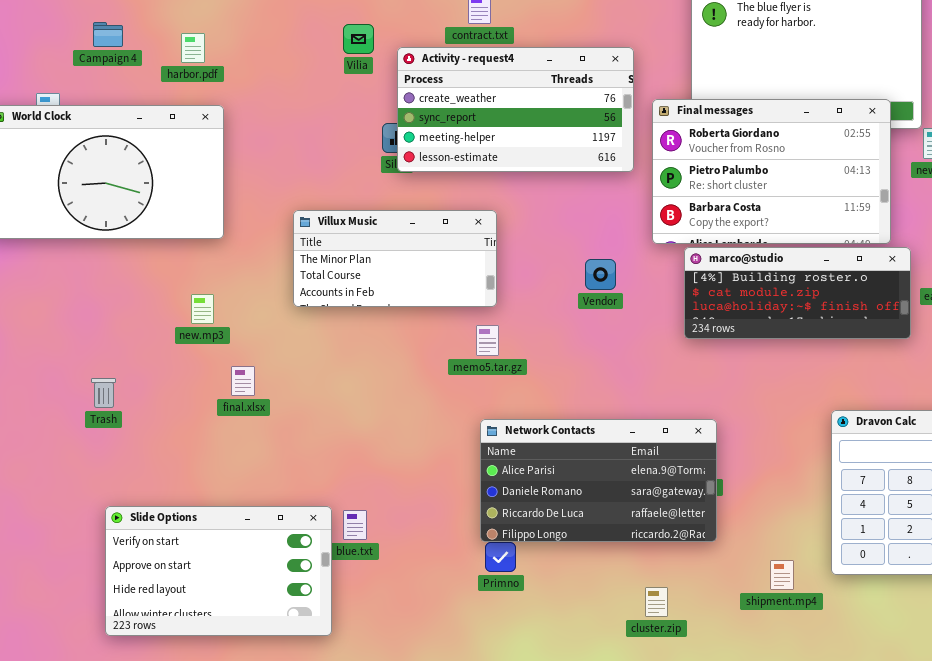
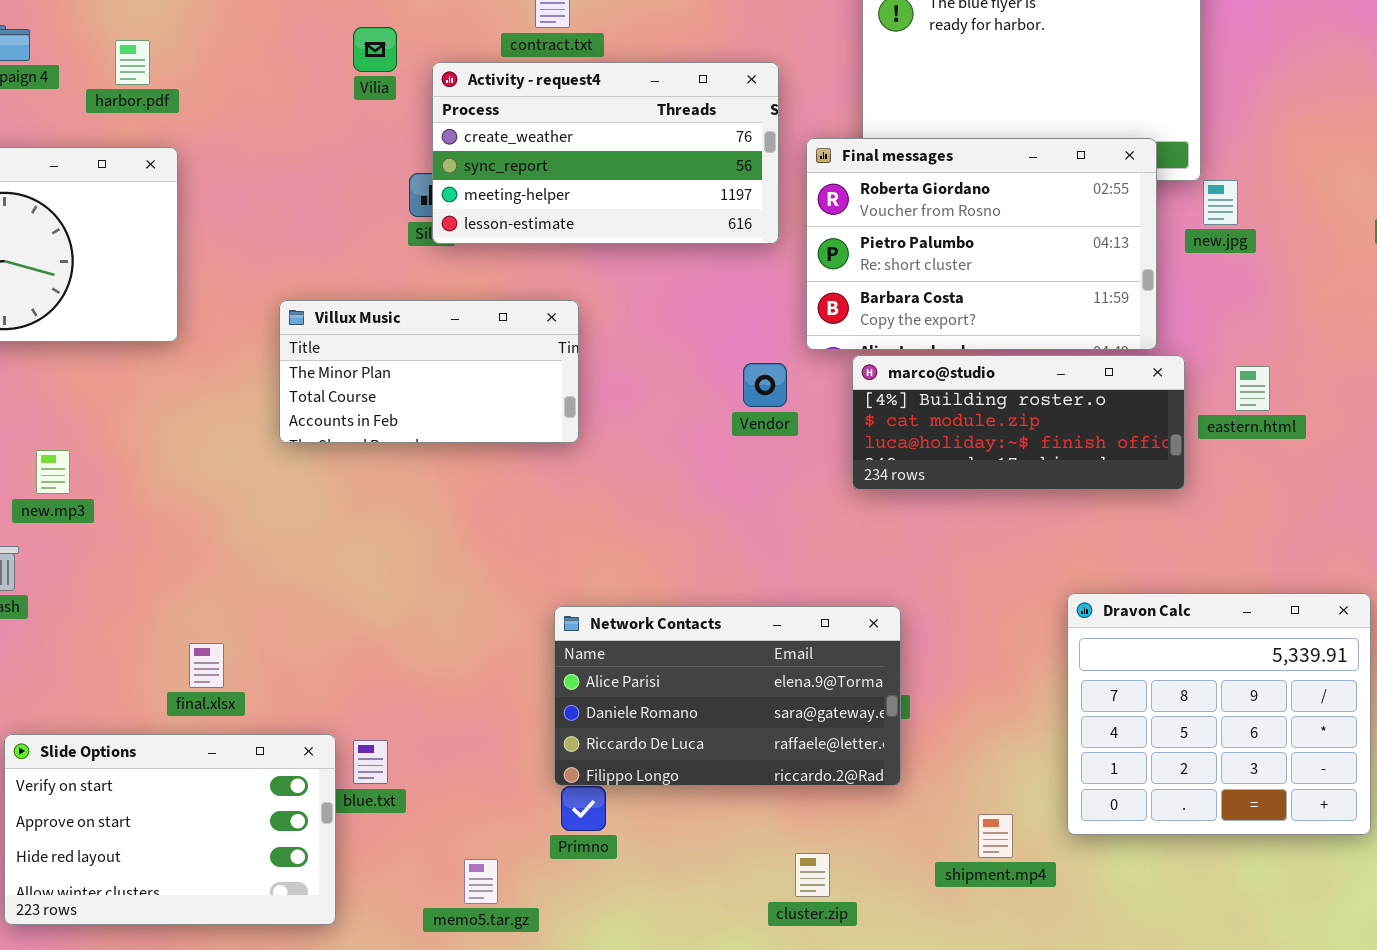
Vendor: [585,259,616,290] -> [743,363,787,407], moved
new.mp3: [191,294,214,324] -> [36,450,70,494], moved
memo5.tar.gz: [476,325,499,356] -> [464,859,498,904], moved
final.xlsx: [231,366,255,396] -> [189,643,224,688], moved

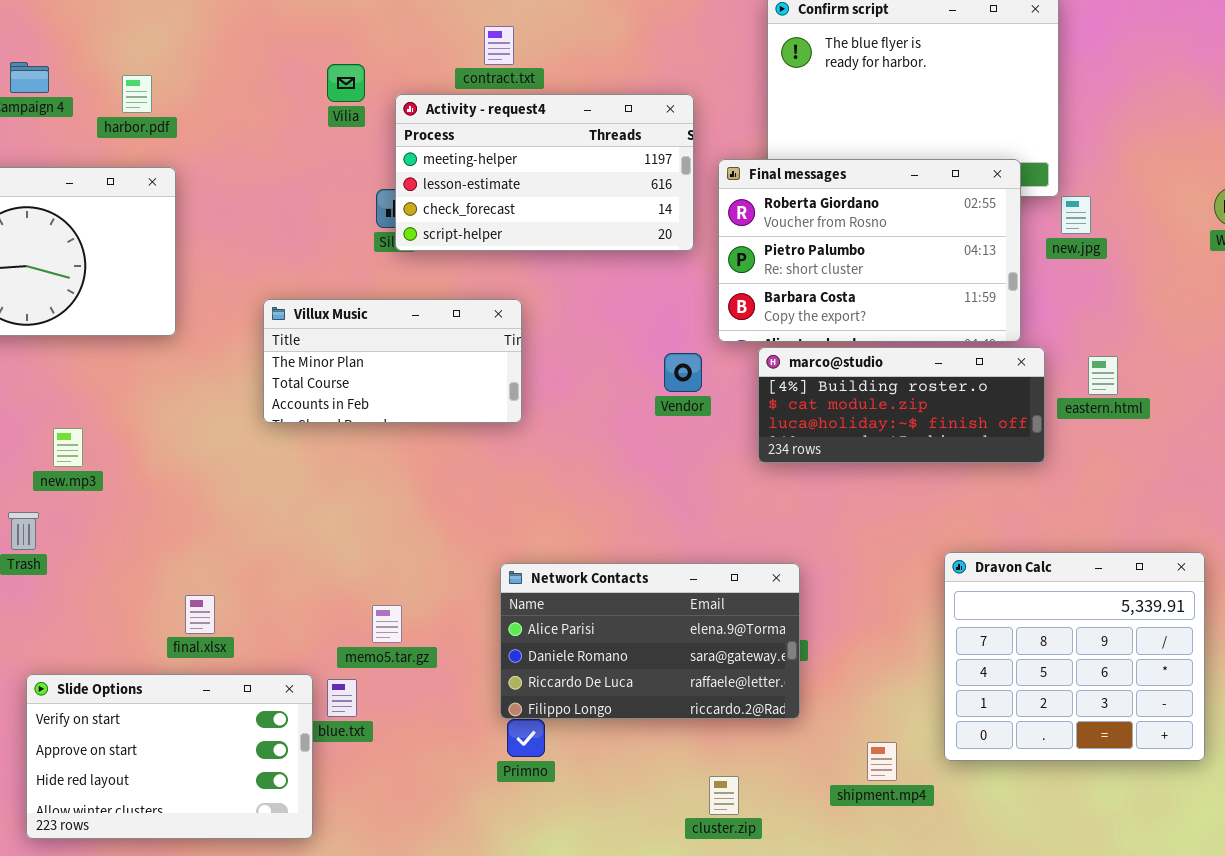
Activity - request4: [432,62,779,244] -> [395,94,694,251], scrolled down 2 rows
memo5.tar.gz: [464,859,498,904] -> [372,605,402,643], moved

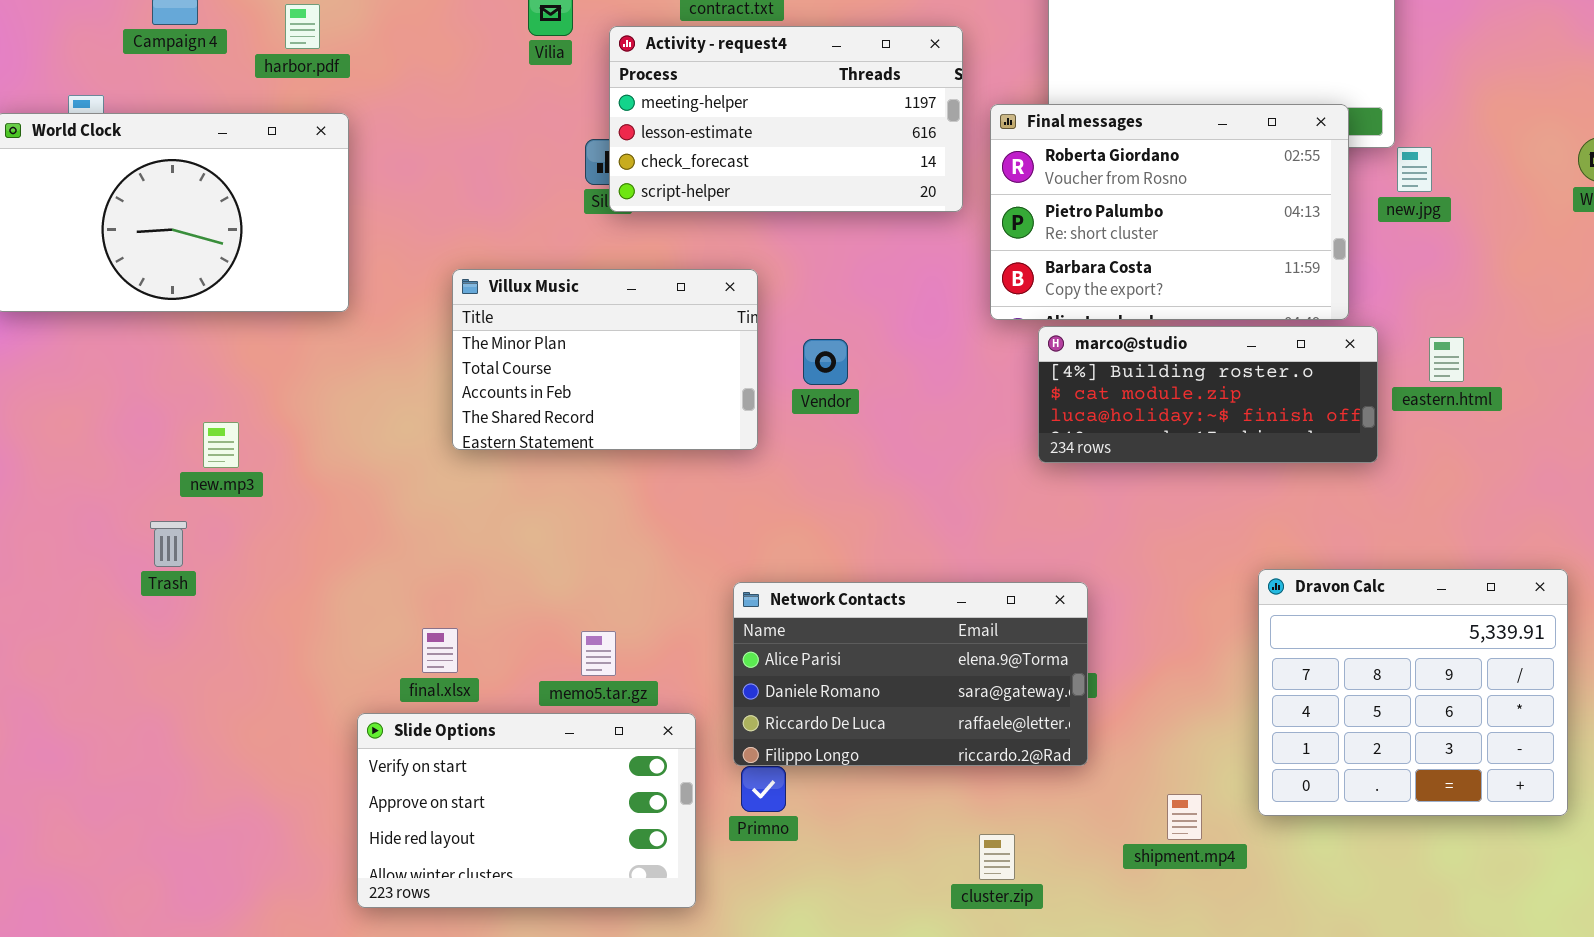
Villux Music: [263,299,522,423] -> [452,269,758,450], resized
Vendor: [664,353,702,392] -> [803,339,848,385], moved
final.xlsx: [185,595,215,634] -> [422,628,458,673], moved
Slide Options: [26,674,313,839] -> [357,713,696,908], moved

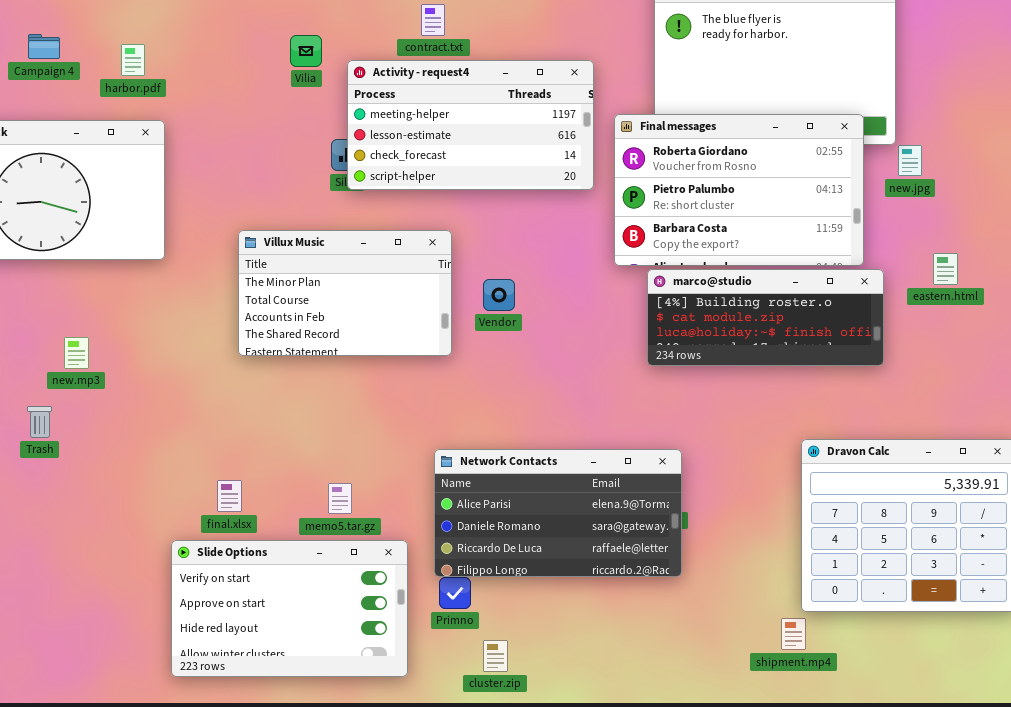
eastern.html: [1429,337,1464,382] -> [933,253,958,285], moved
shipment.mp4: [1167,794,1202,840] -> [781,618,806,650], moved
cluster.zip: [979,834,1015,880] -> [483,640,508,672], moved

